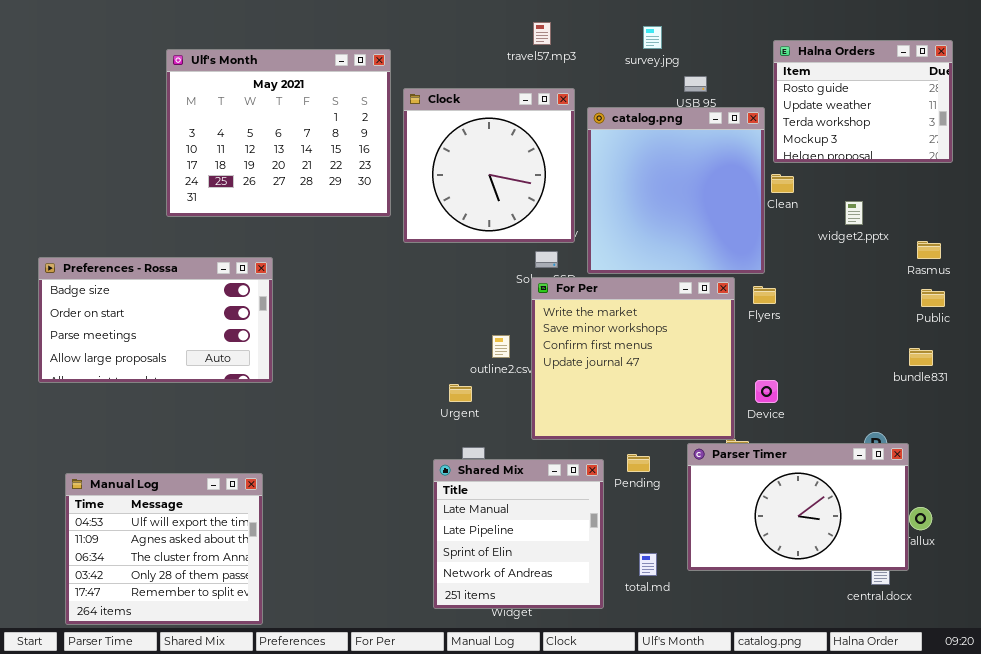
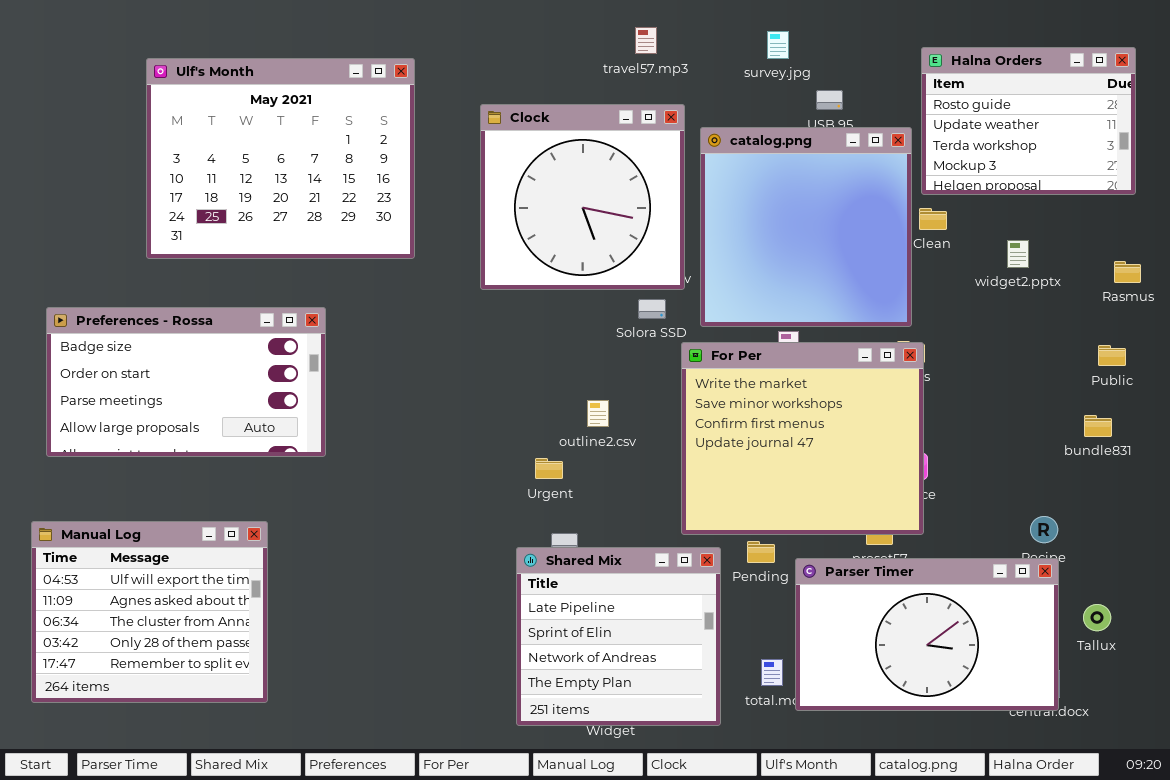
Ulf's Month: [166,49,391,217] -> [146,58,415,259], moved
Rasmus: [917,241,941,259] -> [1114,261,1141,283], moved
For Per: [531,277,735,440] -> [681,342,924,535], moved
Parser Timer: [687,443,909,571] -> [795,558,1059,711], moved
Shared Mix: [433,459,604,609] -> [516,547,721,726], scrolled down 1 row
Manual Log: [65,473,263,625] -> [31,521,268,703], moved

